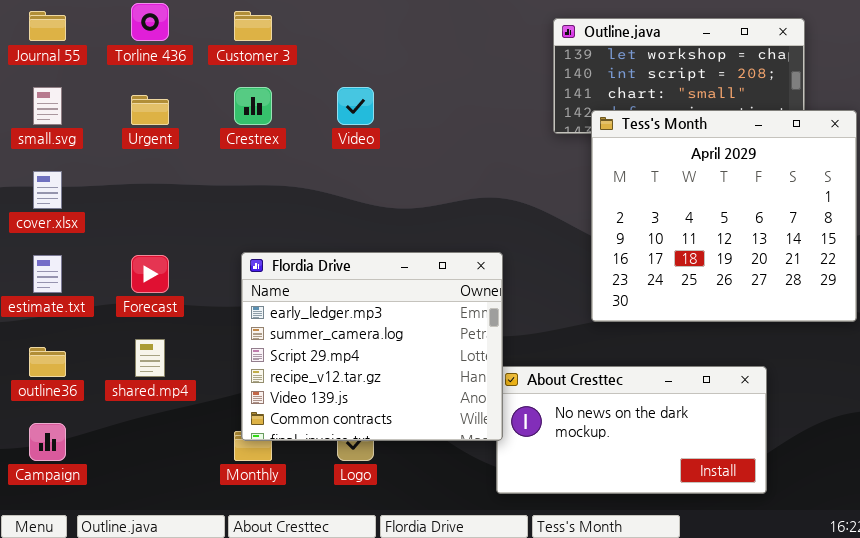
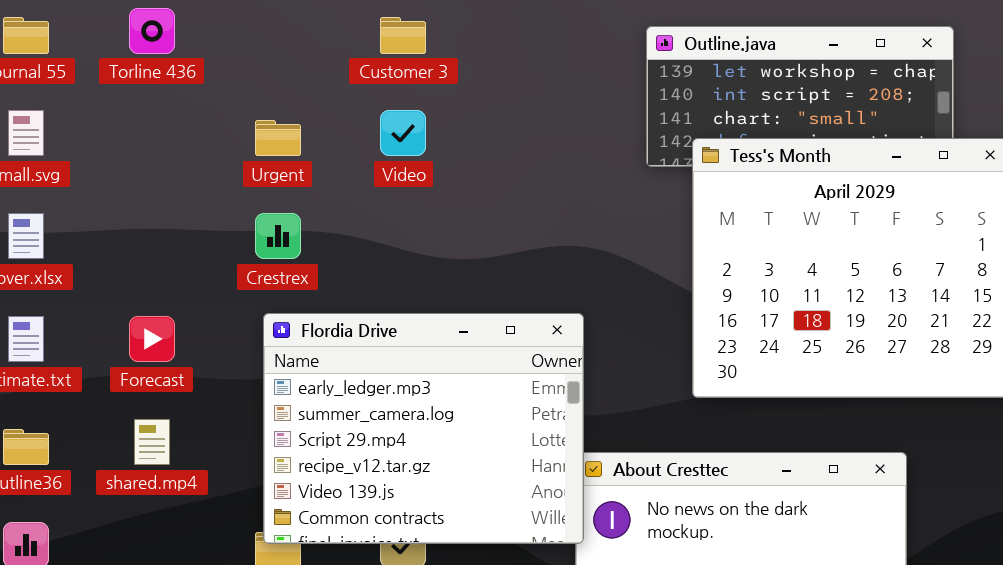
Customer 3: [234,11,272,41] -> [380,17,426,54], moved
Crestrex: [234,87,272,125] -> [255,213,301,259], moved
Urgent: [131,95,169,125] -> [255,120,301,156], moved

